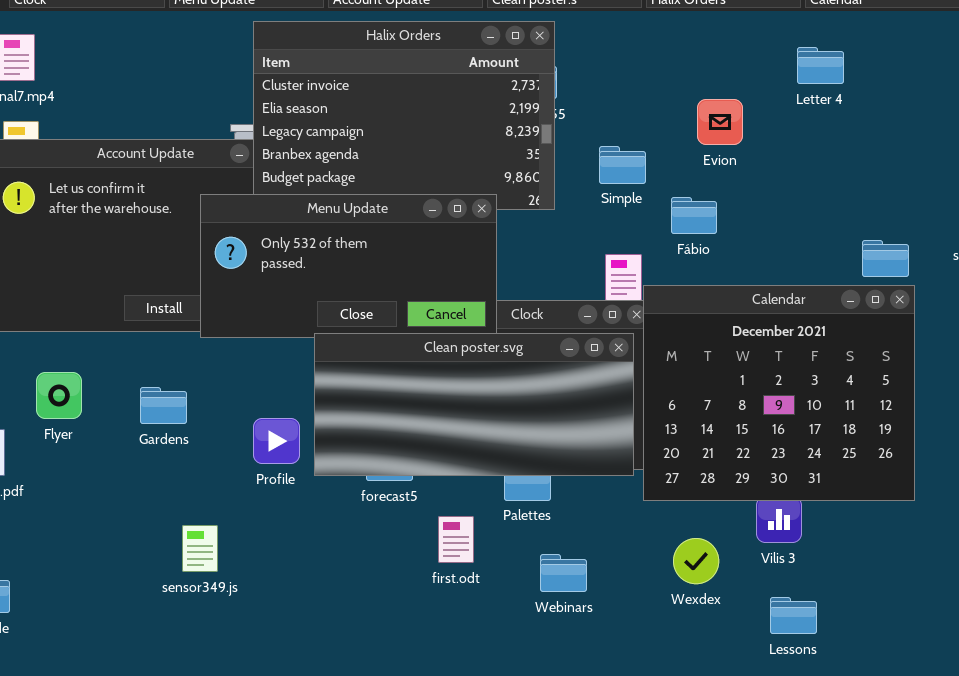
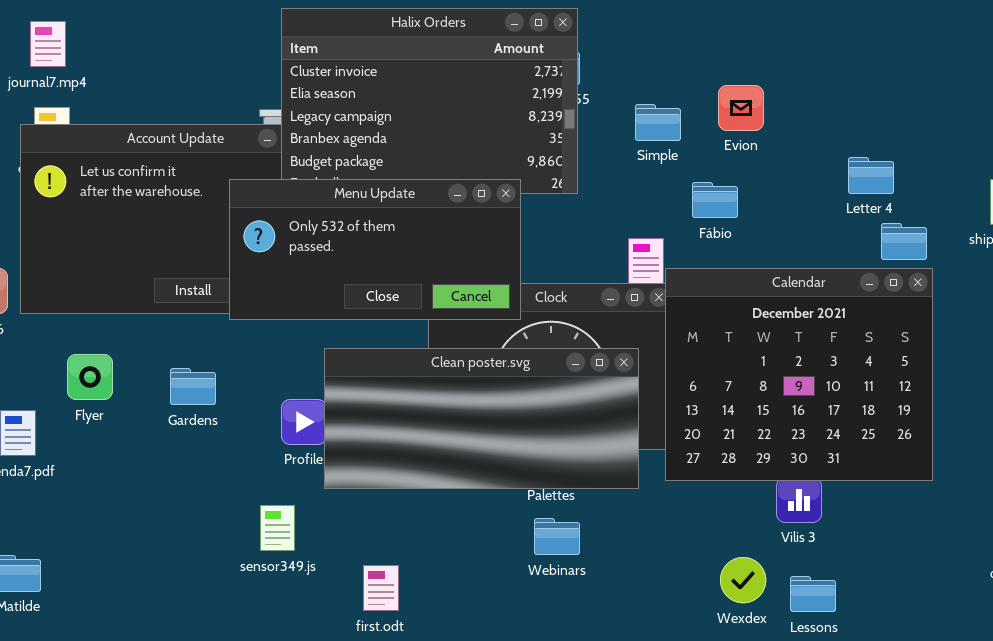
Letter 4: [797,47,844,84] -> [848,157,894,194], moved
Simple: [599,146,646,184] -> [635,104,681,141], moved
Clean poster.svg: [314,333,634,476] -> [324,348,639,489], moved
first.odt: [438,516,474,563] -> [363,565,399,611], moved
sensor349.js: [182,525,218,572] -> [260,505,295,551], moved
Wexdex: [673,538,719,584] -> [720,557,766,603], moved
Webinars: [540,554,587,592] -> [534,518,580,555], moved

